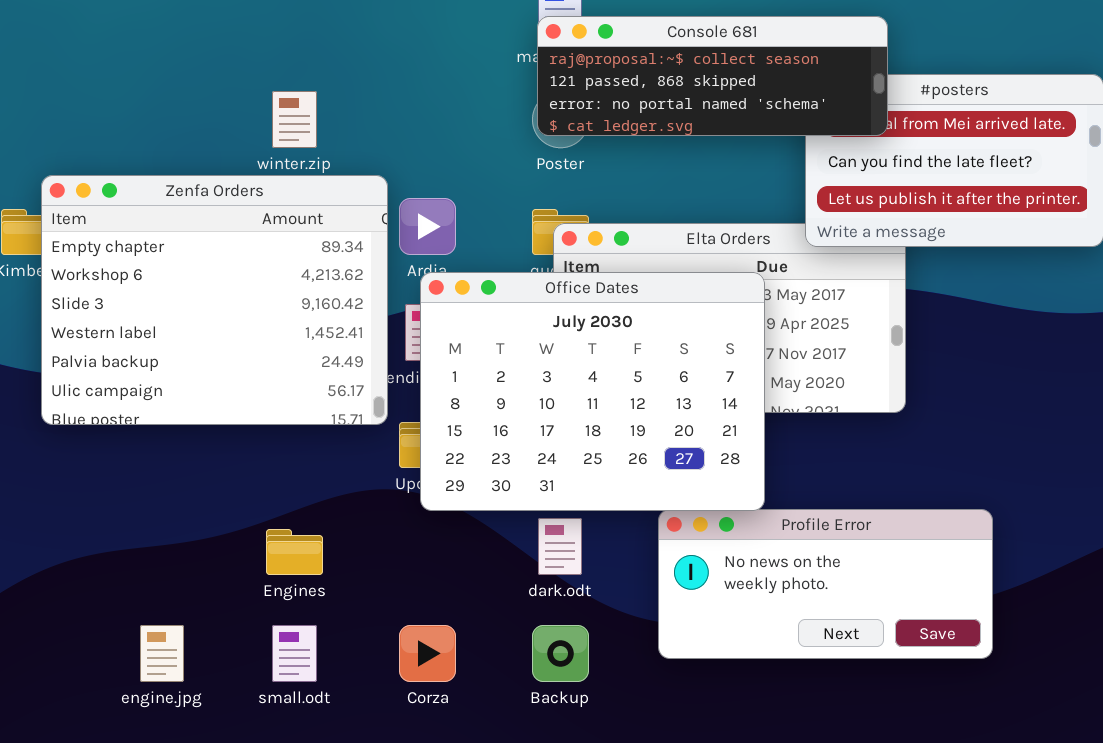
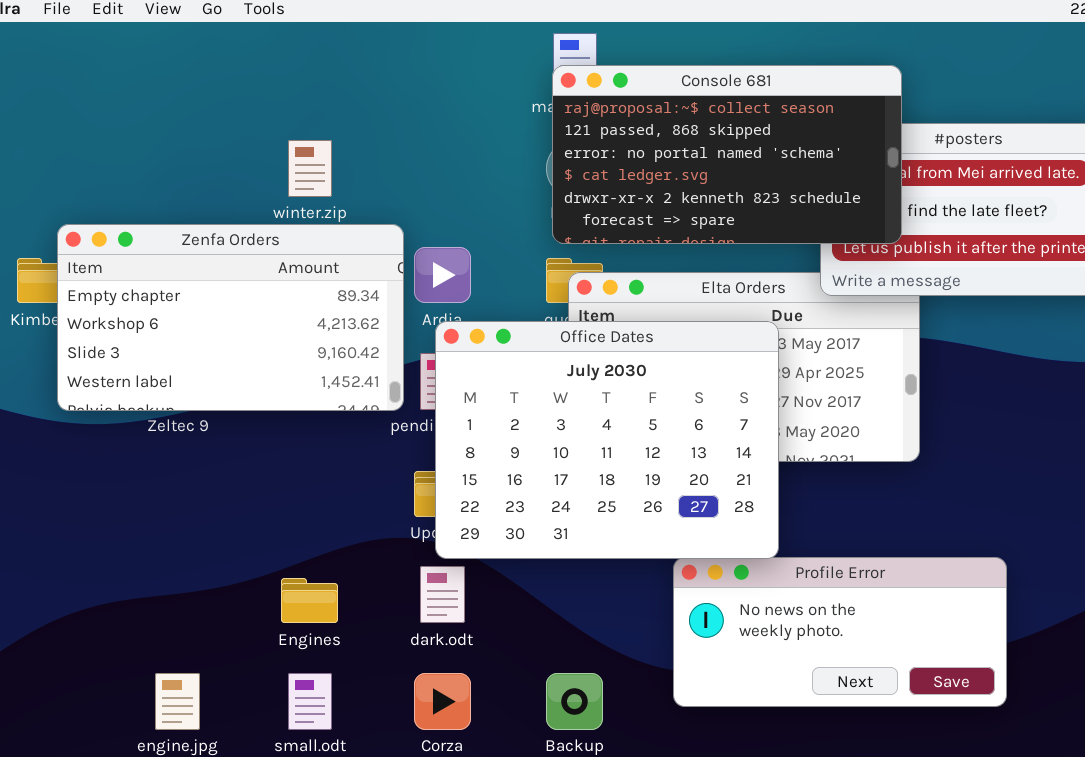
Console 681: [537,16,888,136] -> [552,65,902,244], resized
Zenfa Orders: [41,175,388,425] -> [57,224,404,411], resized
dark.odt: [538,518,582,575] -> [420,566,465,623], moved

